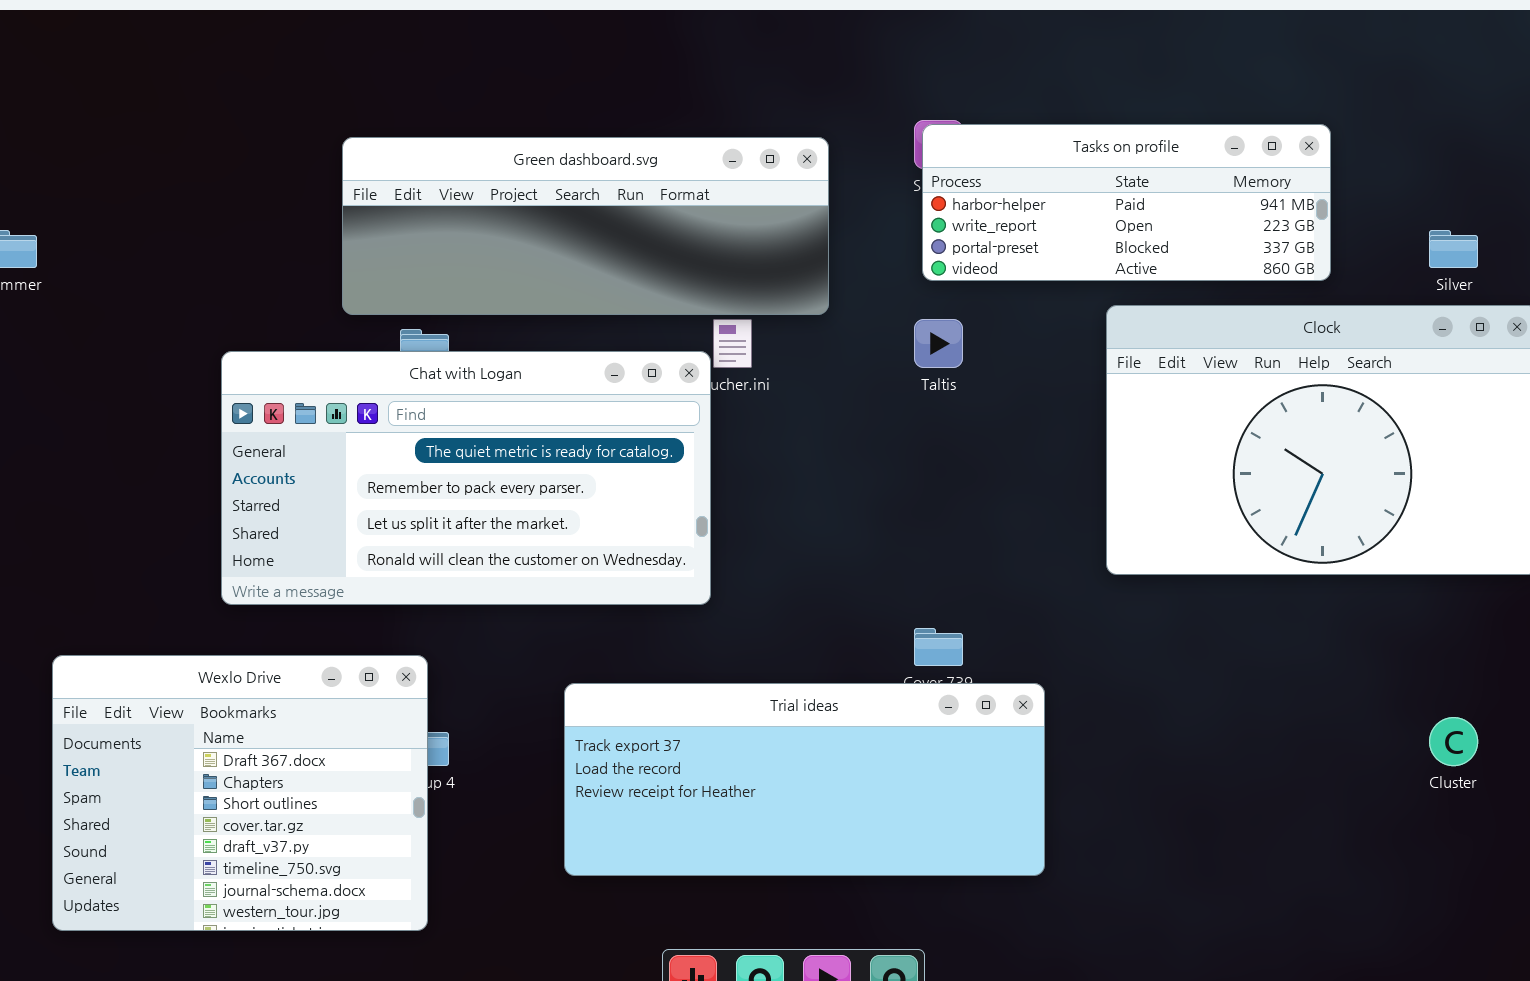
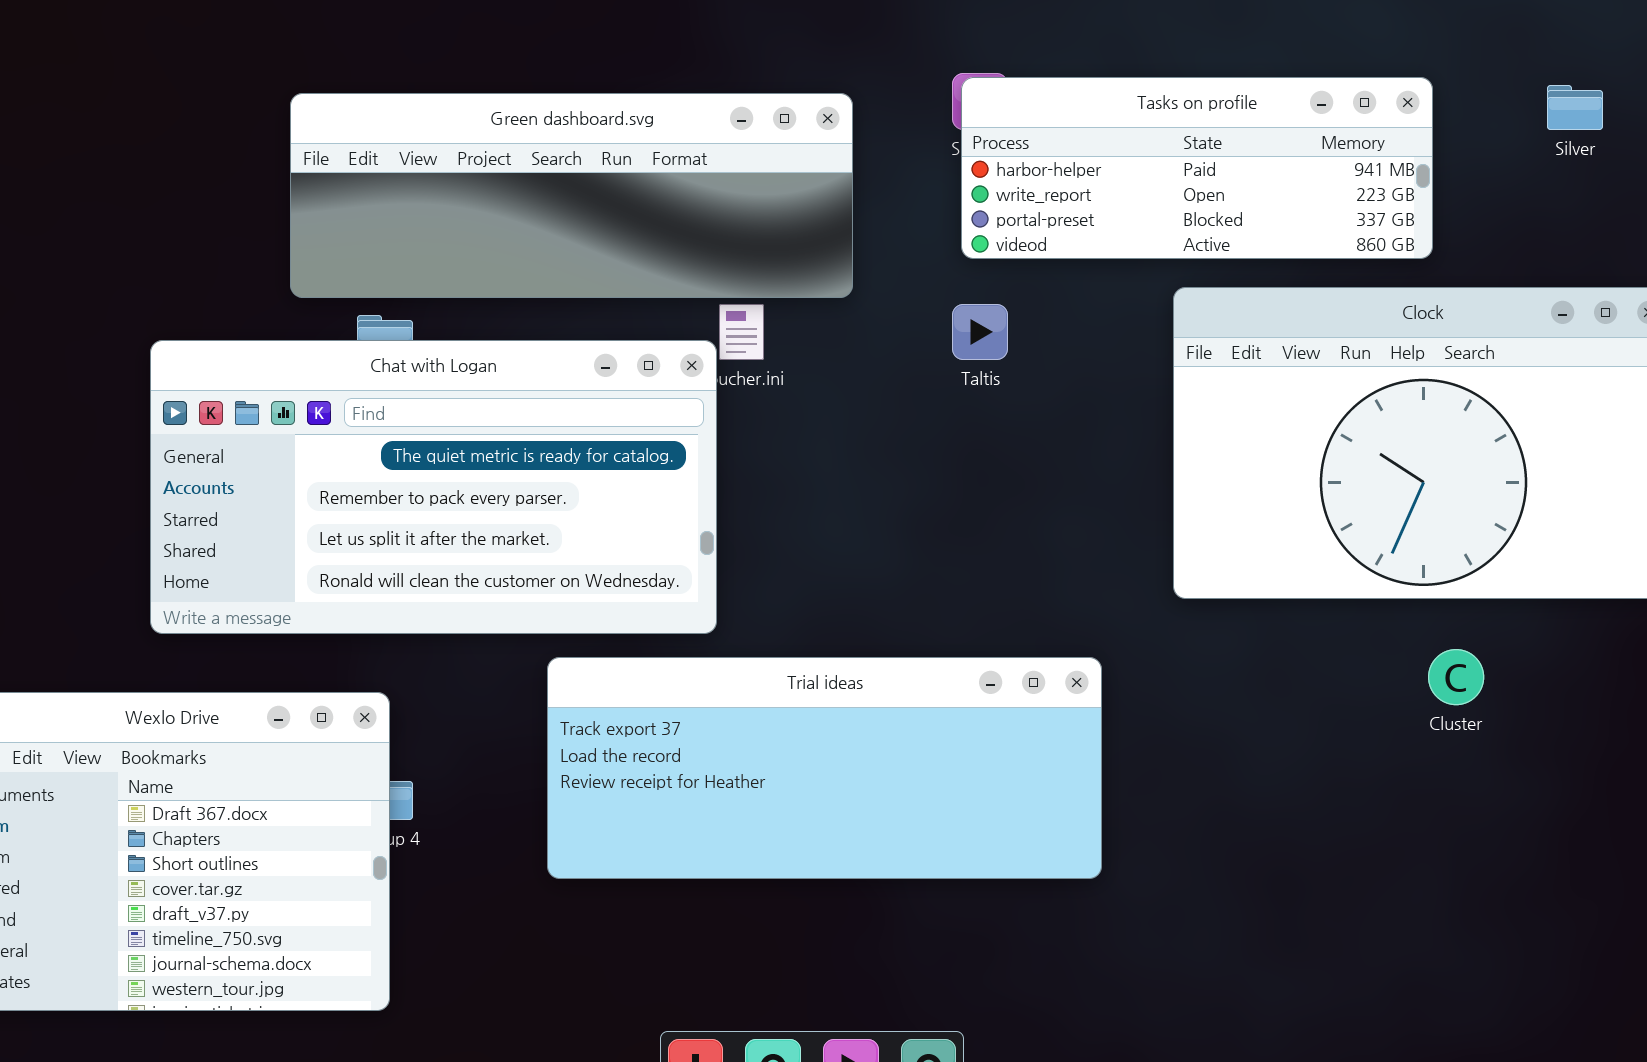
Silver: [1429,230,1478,268] -> [1547,85,1603,130], moved
Trial ideas: [564,683,1045,876] -> [547,657,1102,879], moved
Cluster: [1429,717,1478,766] -> [1428,649,1484,705], moved

